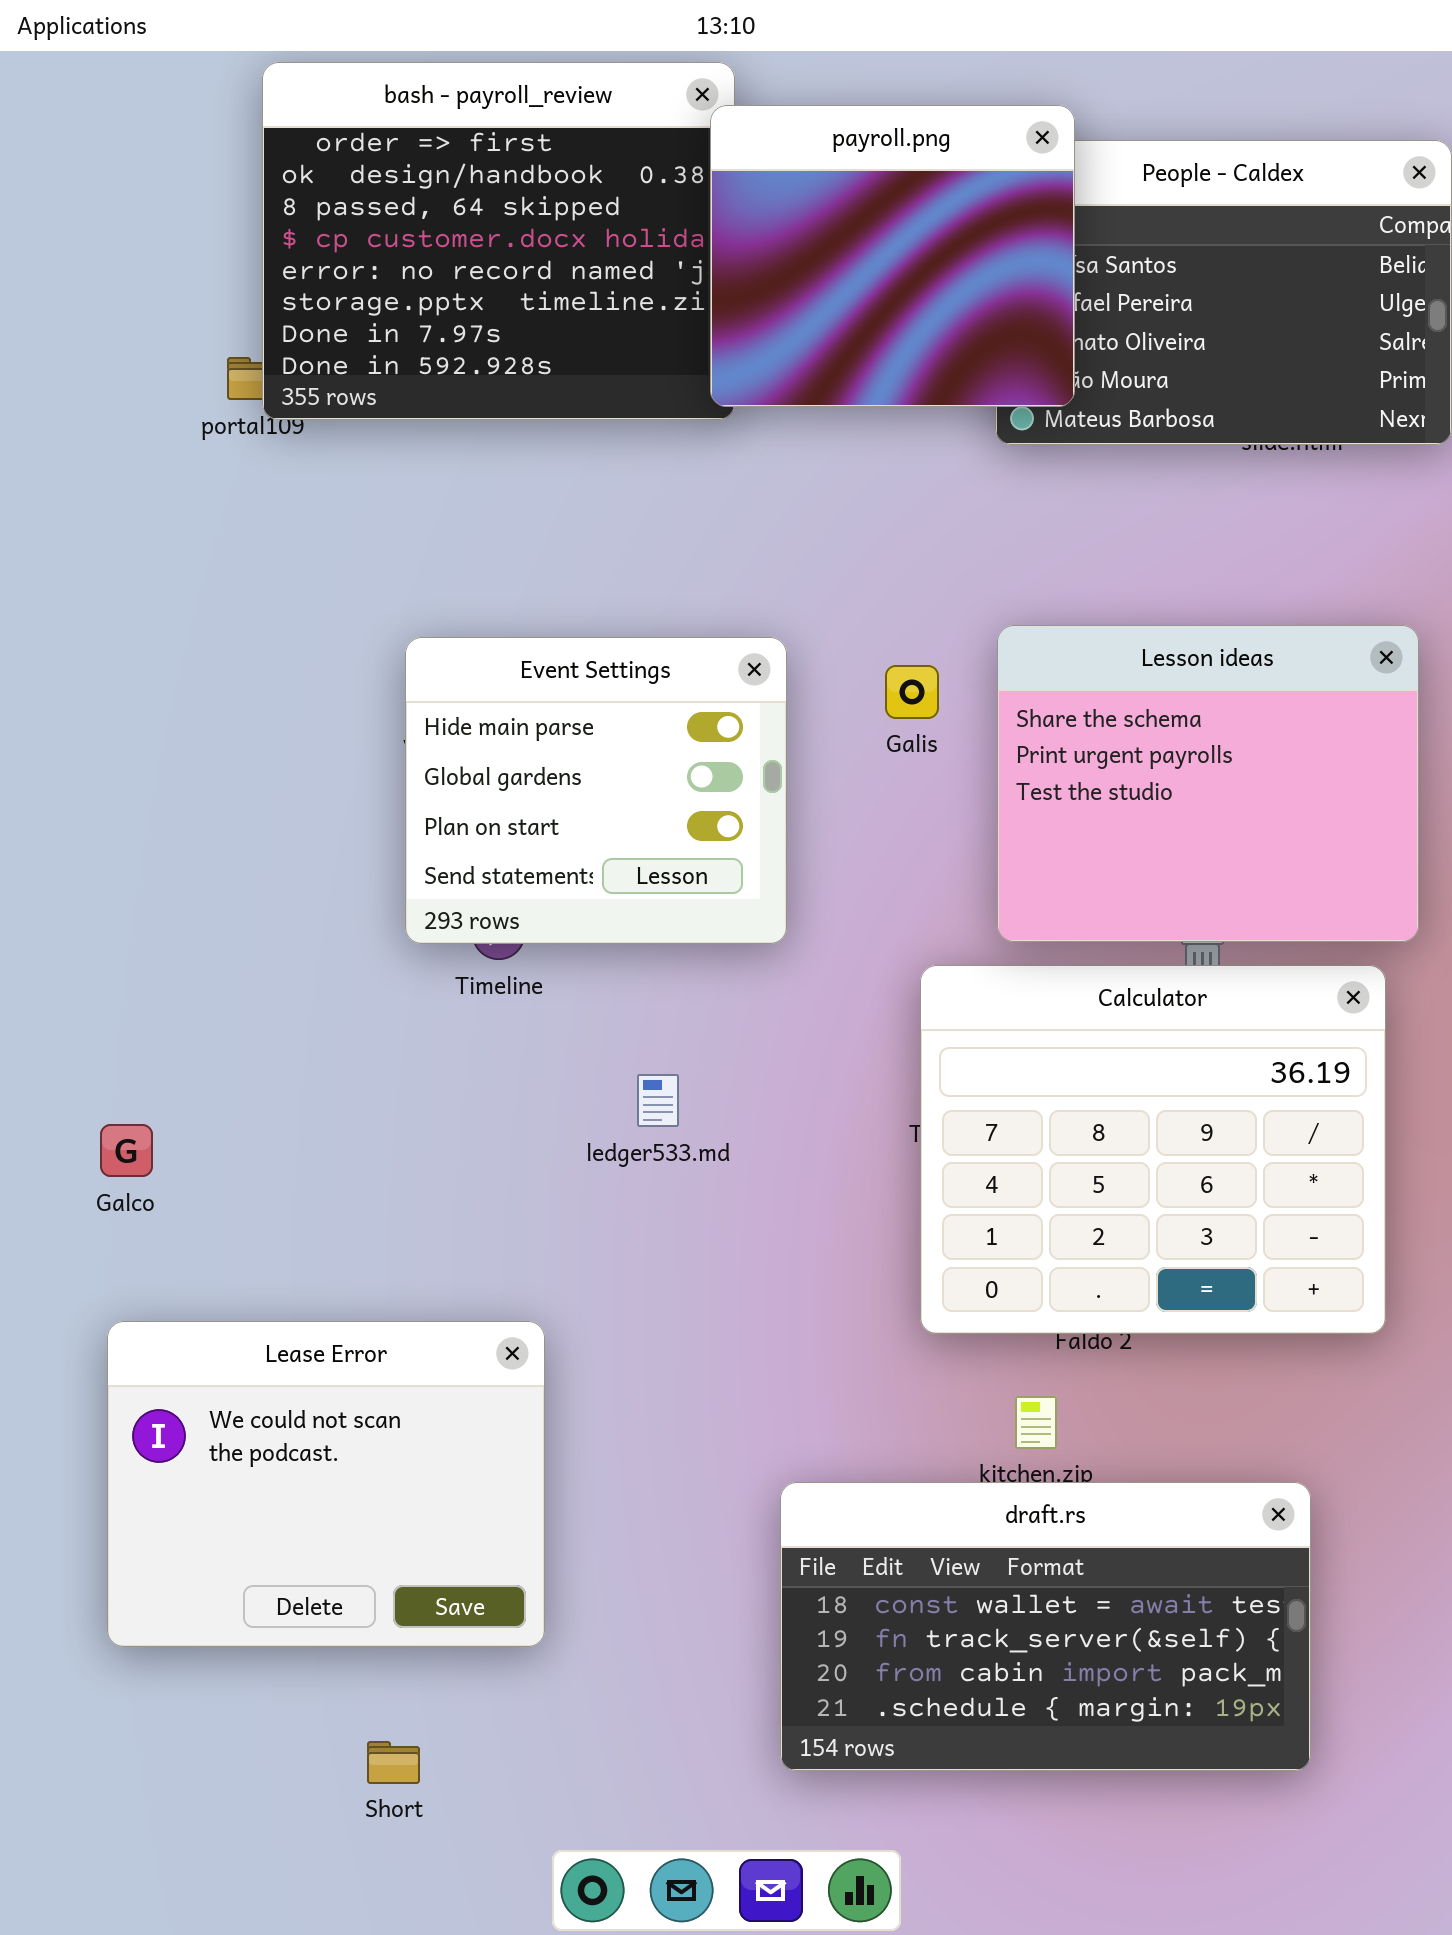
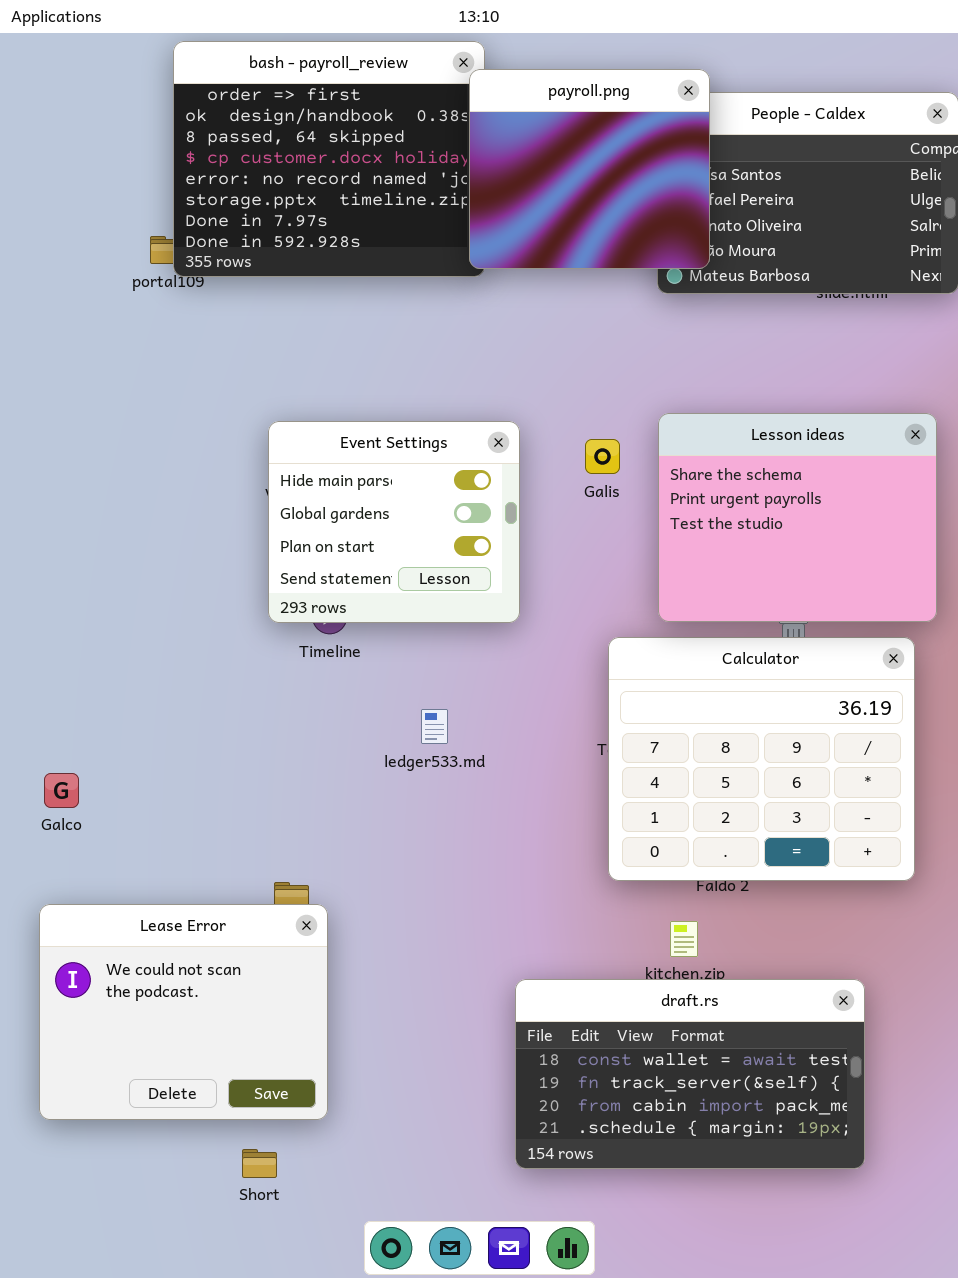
Galco: [100,1124,153,1177] -> [44,773,79,808], moved
Lease Error: [107,1321,545,1647] -> [39,904,328,1120], moved

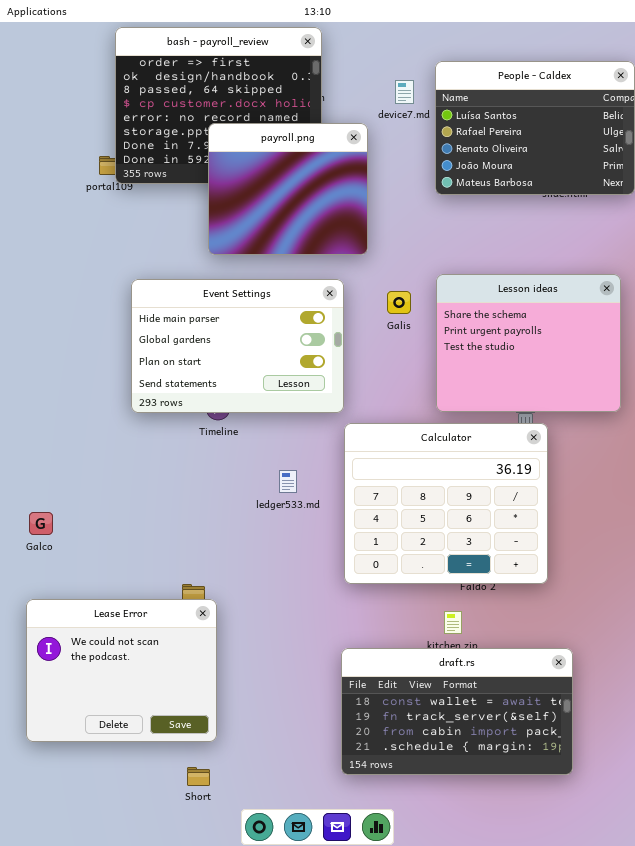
payroll.png: [469,69,710,269] -> [208,123,368,255], moved
Event Settings: [268,421,520,623] -> [131,279,344,413], resized
Calculator: [608,637,915,881] -> [344,423,548,584], moved
Short: [242,1149,277,1178] -> [187,767,210,786], moved

